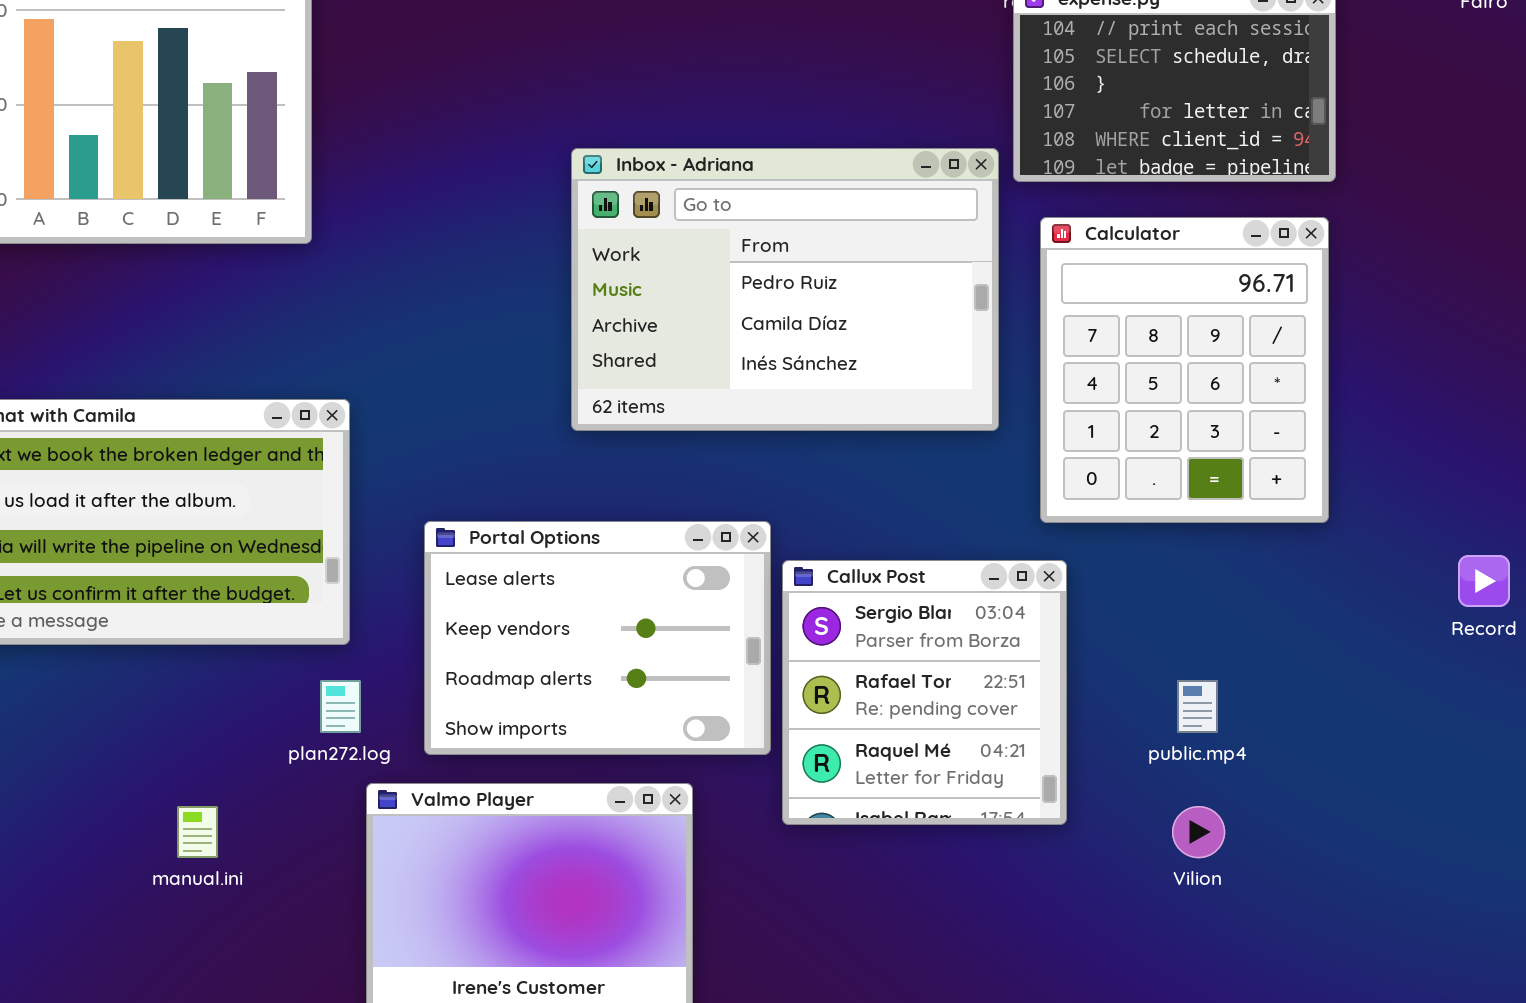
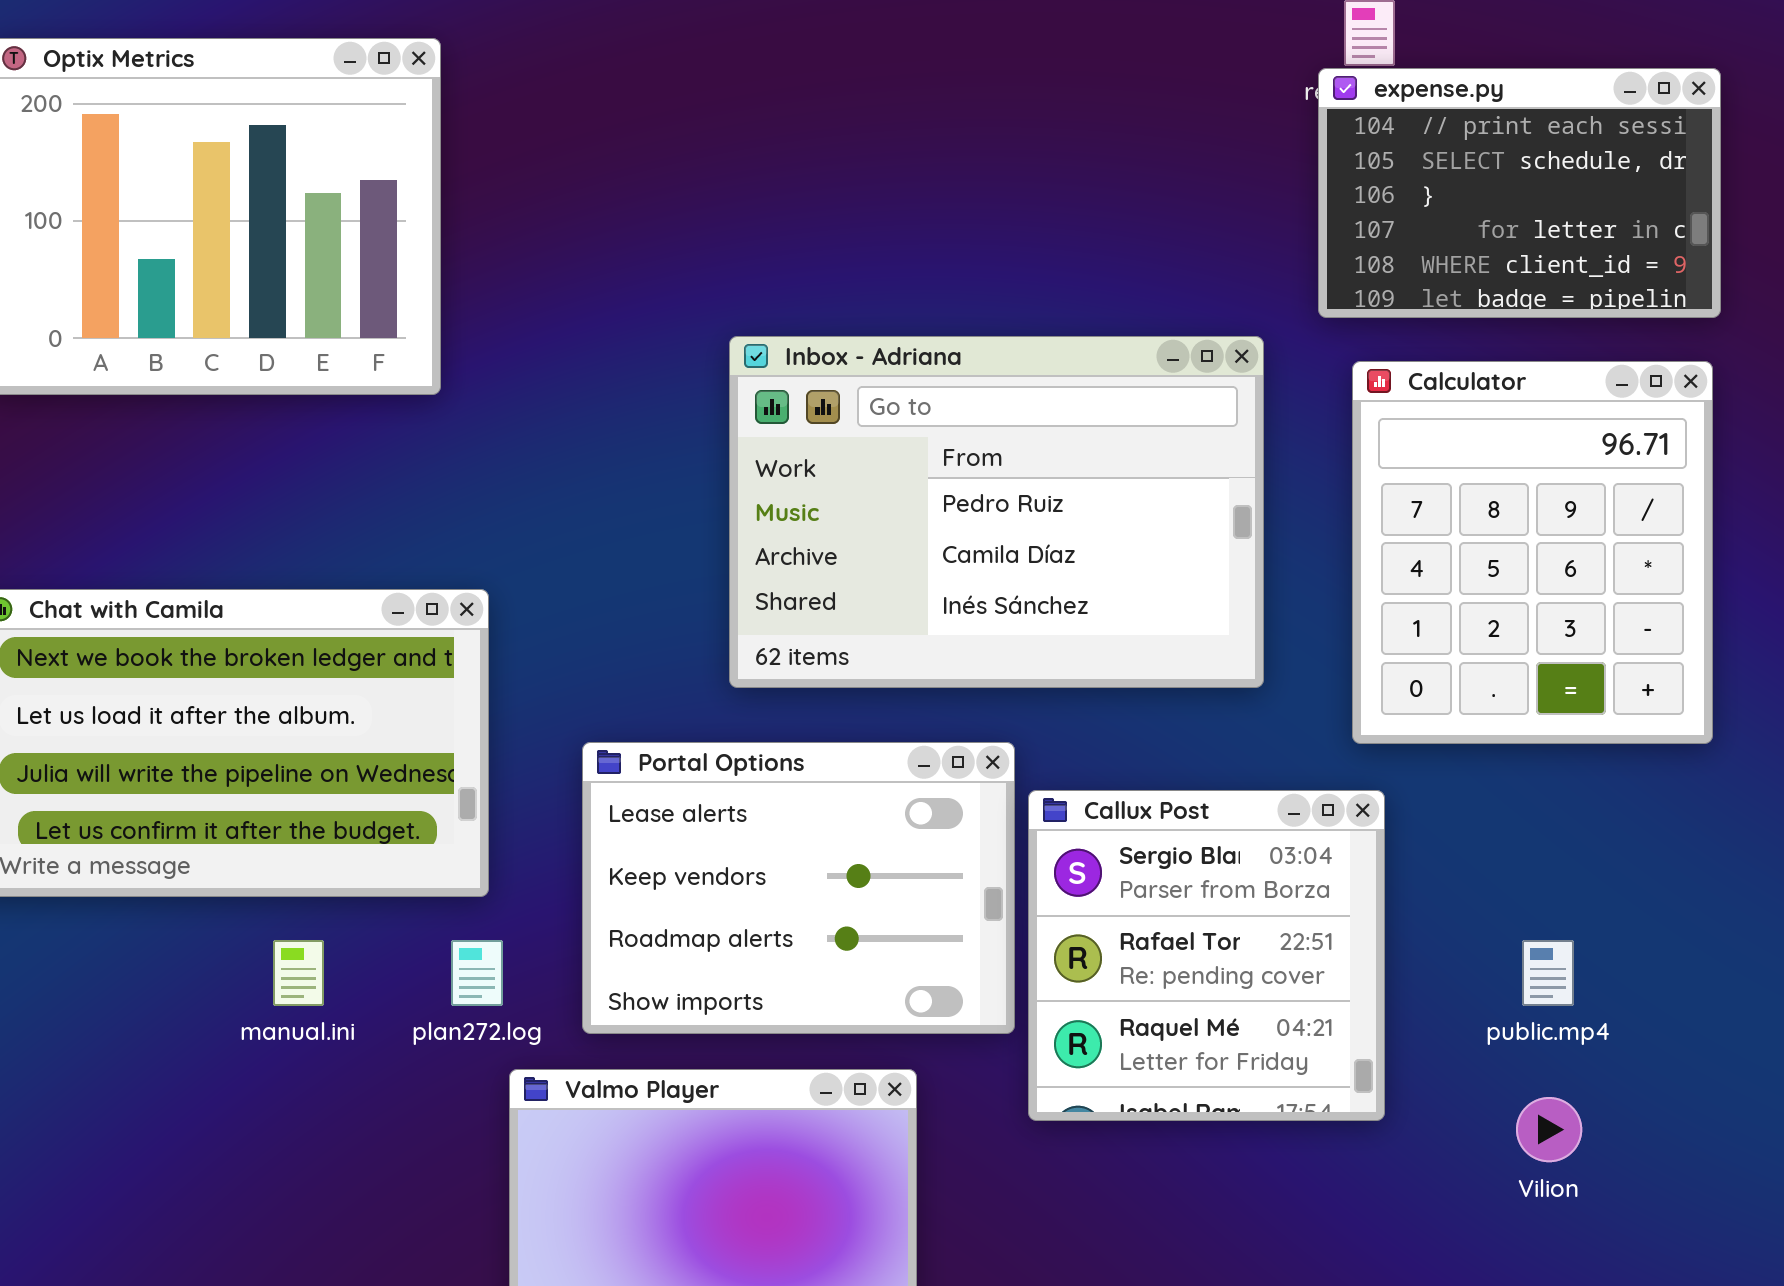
Inbox - Adriana: [571,148,999,431] -> [729,336,1264,688], moved
manual.ini: [177,806,218,858] -> [273,940,324,1006], moved

